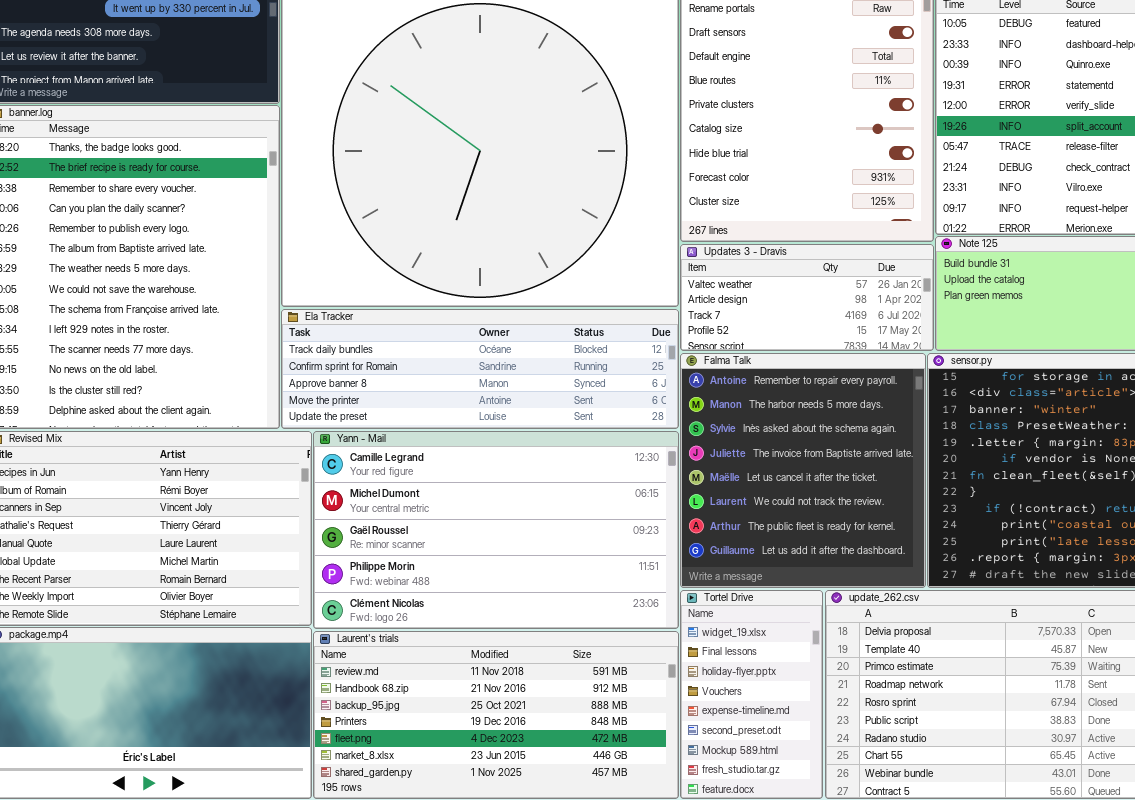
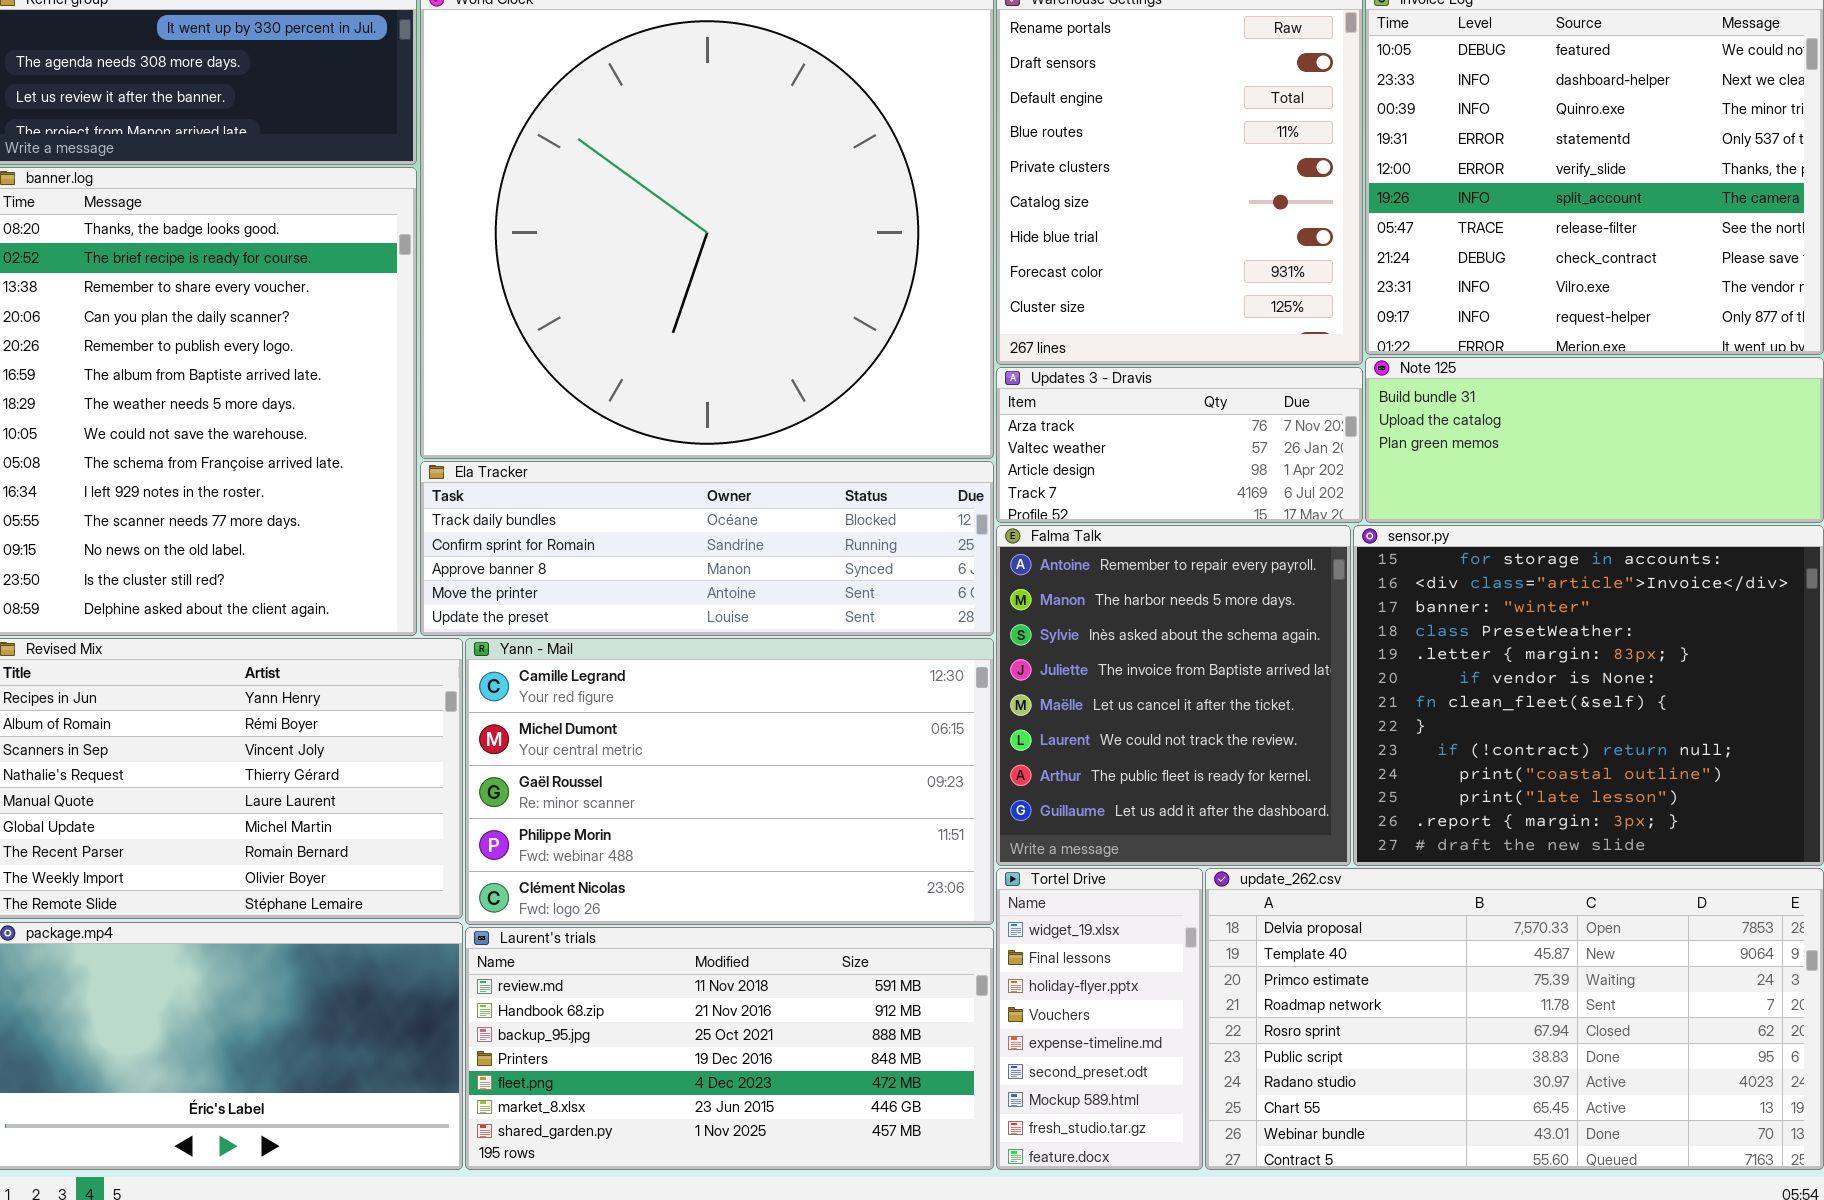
Updates 3 - Dravis: [680,244,934,351] -> [996,367,1363,523], scrolled up 1 row

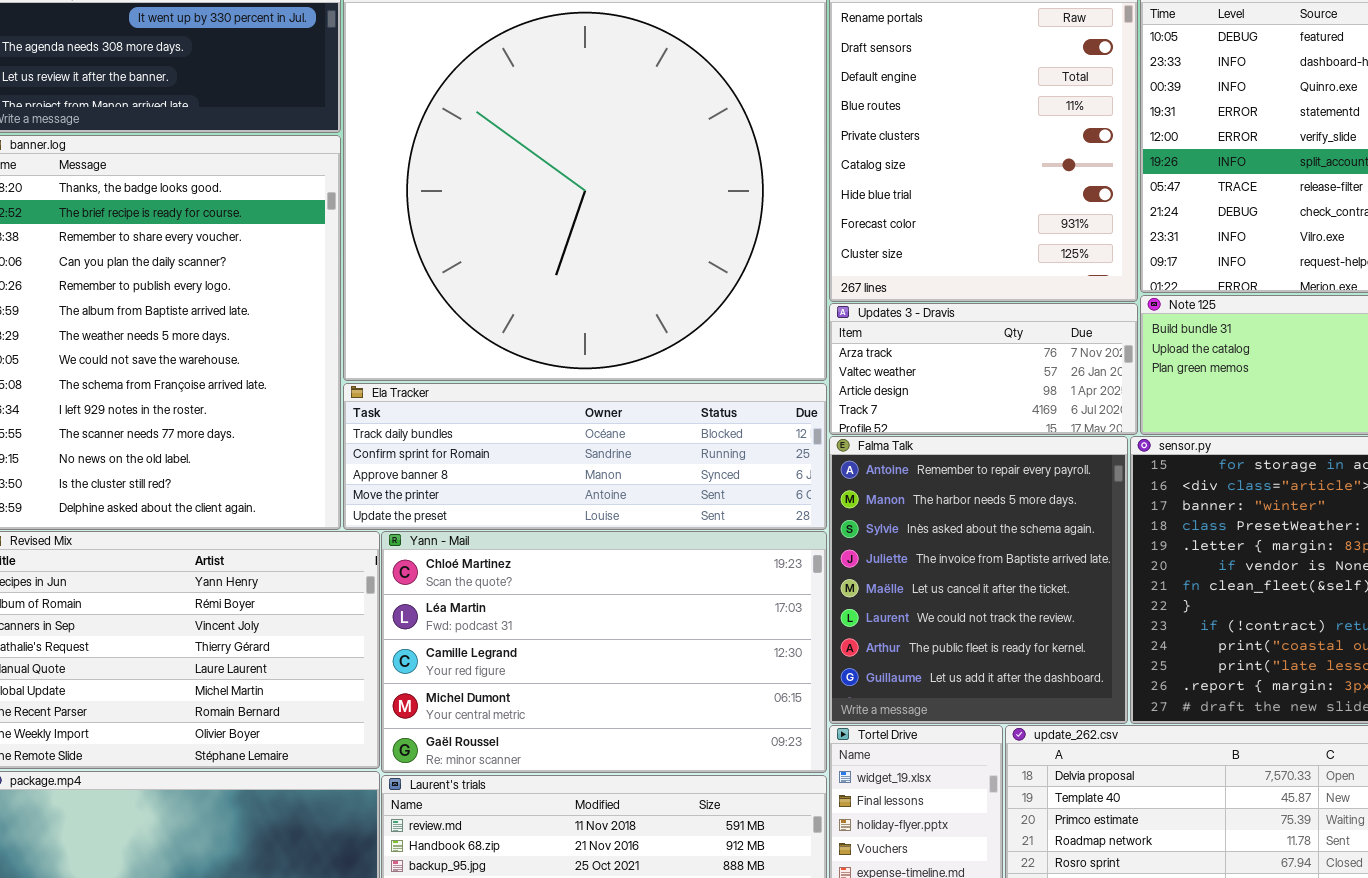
Yann - Mail: [465,638,994,925] -> [381,531,827,773], scrolled up 2 rows

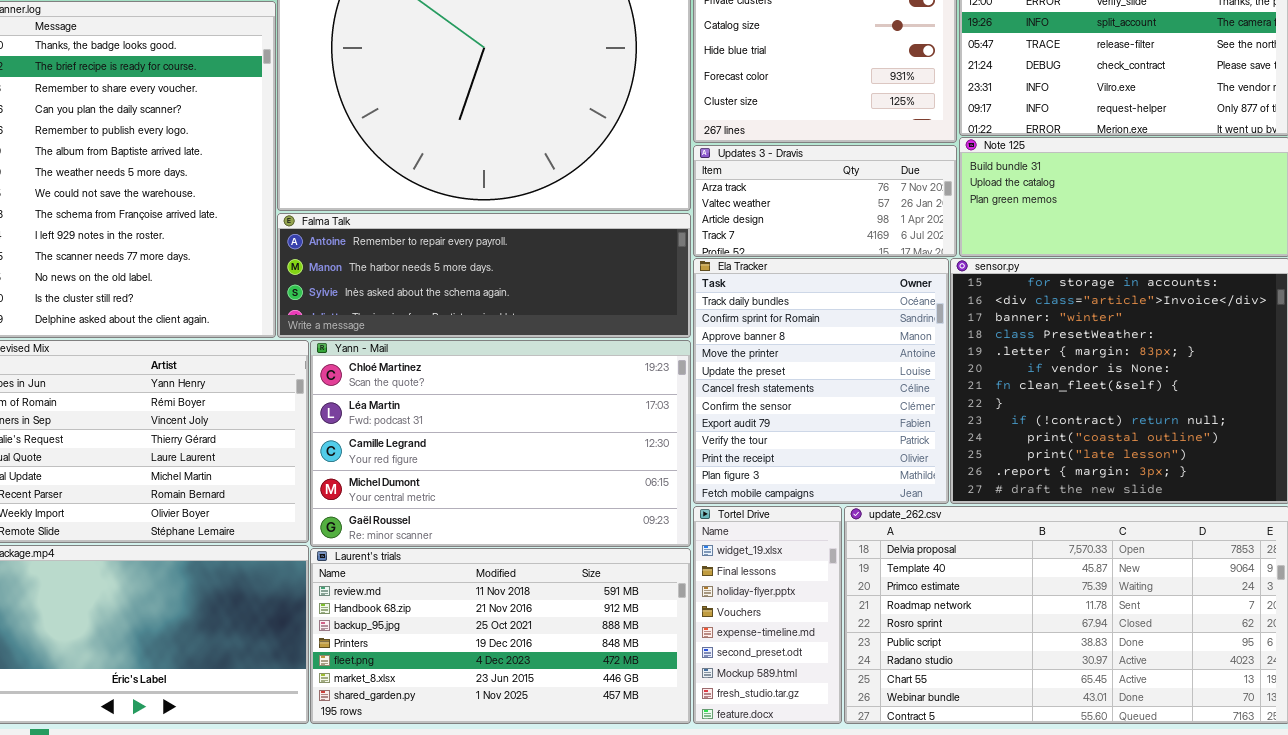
Ela Tracker: [343,383,827,530] -> [693,258,949,504], moved, resized
Falma Talk: [829,436,1128,724] -> [277,213,691,338], moved, resized

